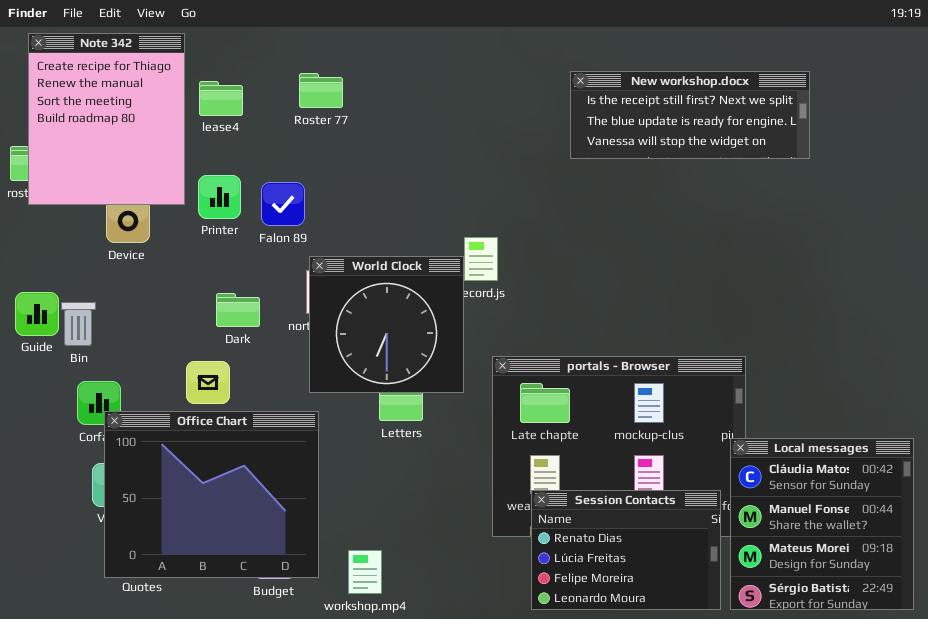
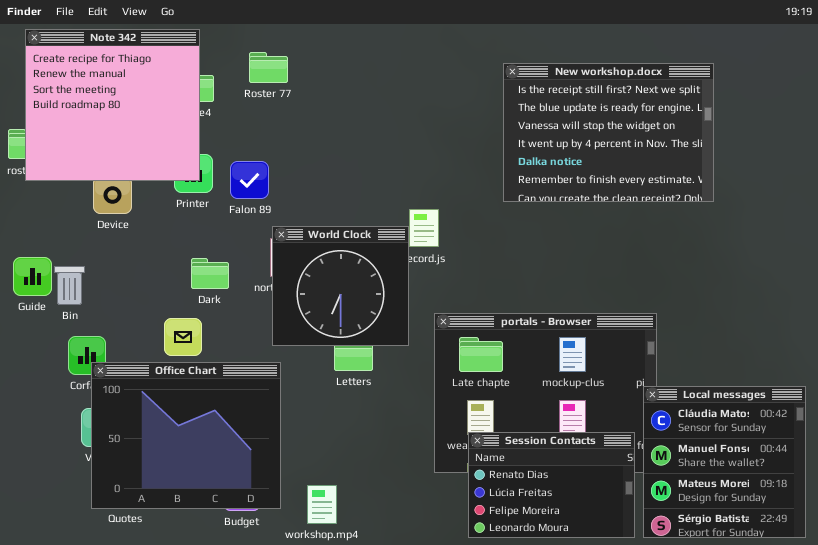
Note 342: [28,33,185,205] -> [25,29,200,181], resized
New workshop.docx: [570,71,810,159] -> [503,63,714,202], resized
Roster 77: [299,73,343,108] -> [249,52,288,83], moved

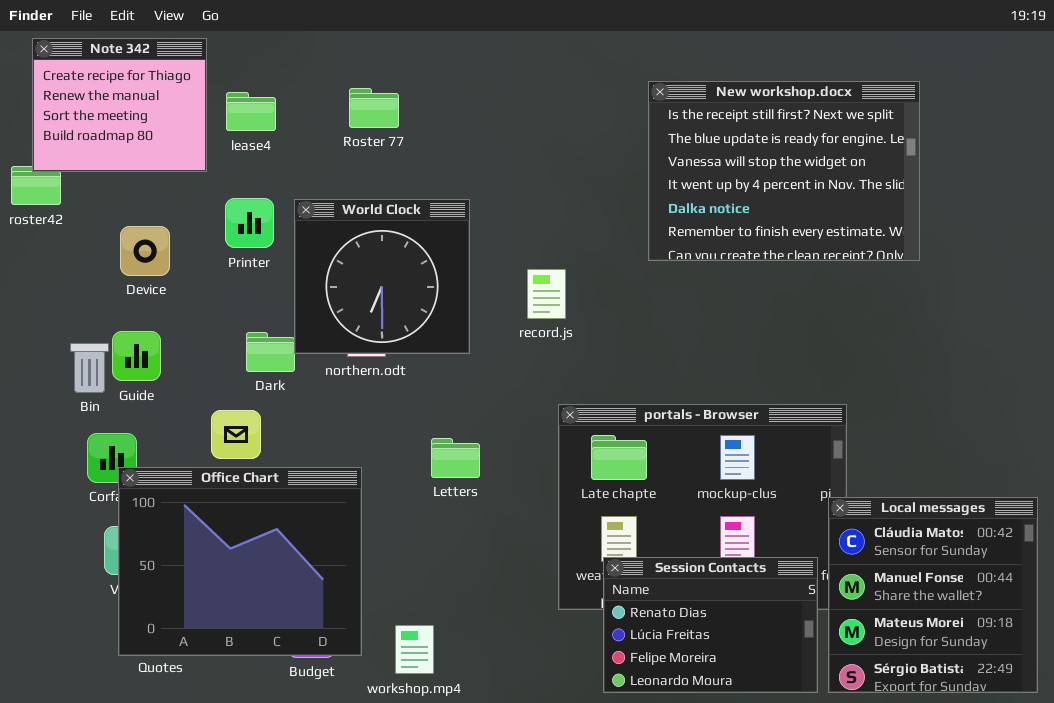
Note 342: [25,29,200,181] -> [32,38,207,172], resized
Roster 77: [249,52,288,83] -> [349,88,399,128], moved
World Clock: [272,226,409,346] -> [294,199,470,354], moved
Guide: [13,257,52,296] -> [112,331,161,381], moved

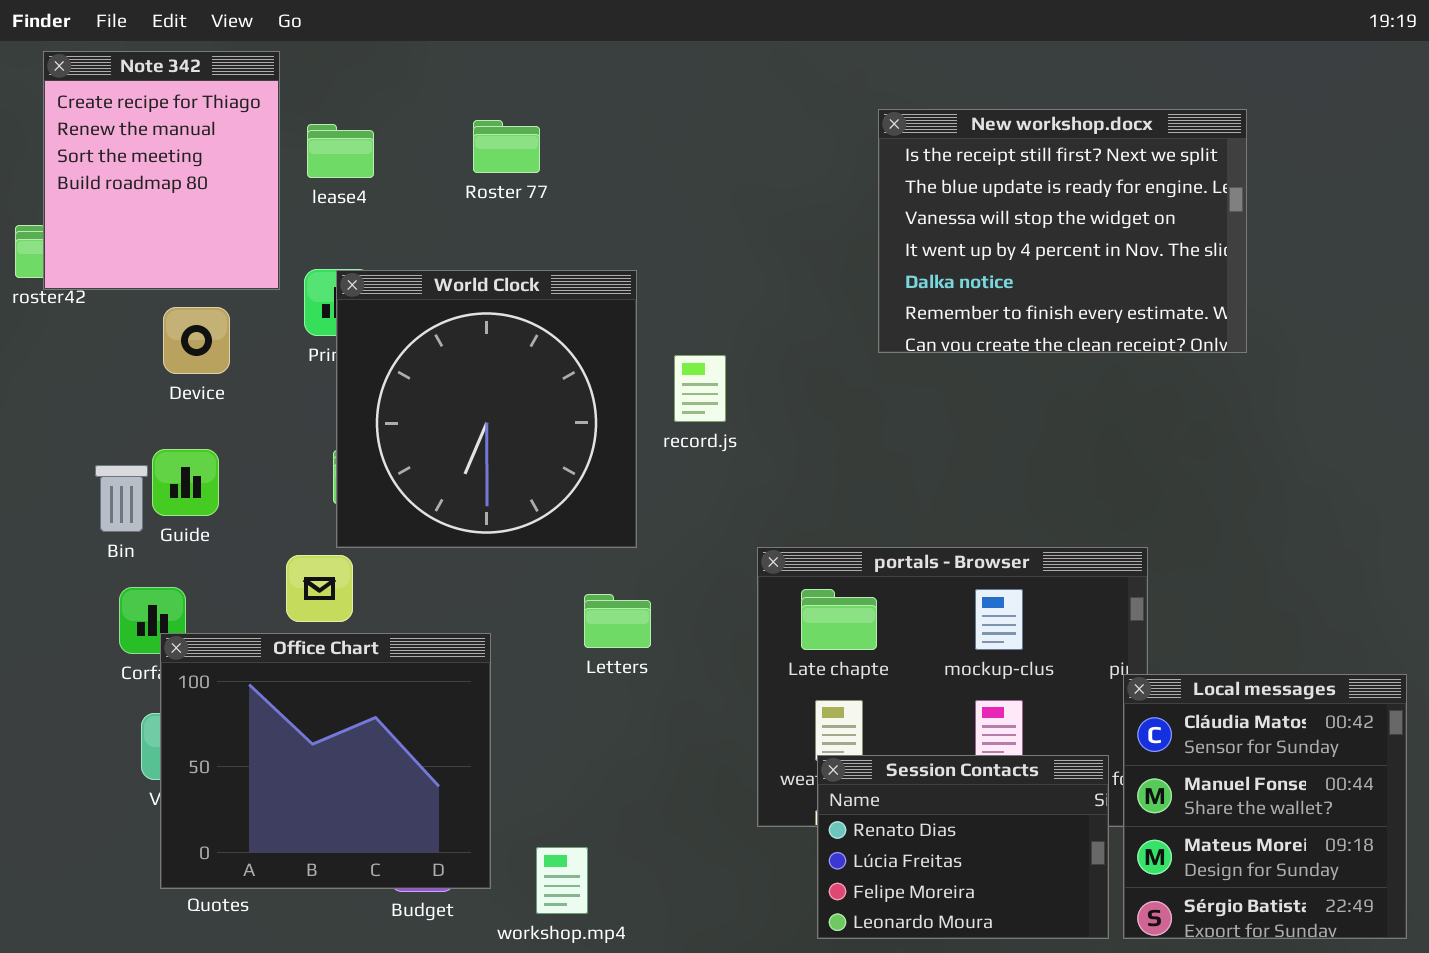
Note 342: [32,38,207,172] -> [43,51,280,290], resized
World Clock: [294,199,470,354] -> [336,270,637,548], resized
record.js: [527,269,566,319] -> [674,355,726,422], moved

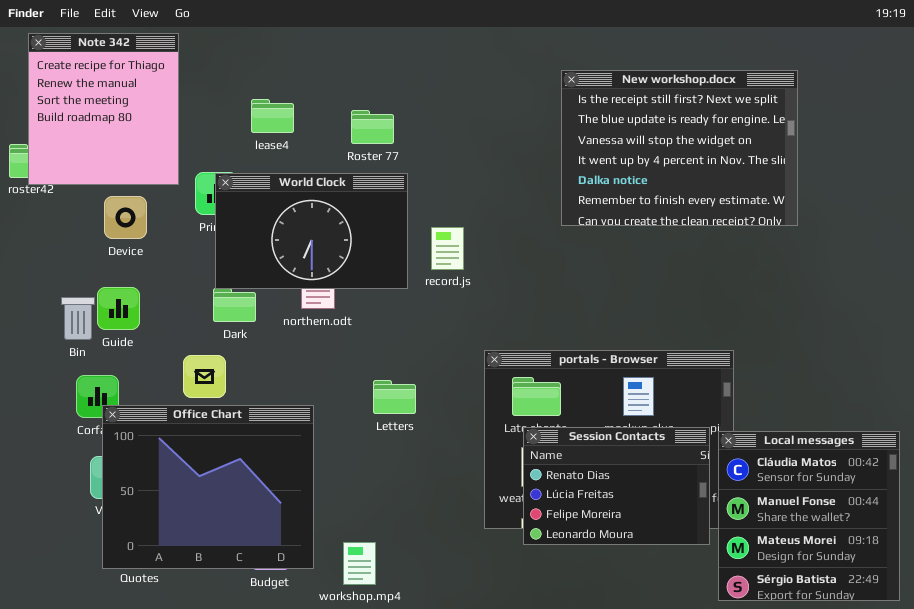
Roster 77: [473,120,540,173] -> [351,110,394,144], moved
lease4: [307,124,374,178] -> [251,99,294,133], moved
World Clock: [336,270,637,548] -> [215,173,408,289], resized
Session Contacts: [817,755,1109,939] -> [523,427,710,545], moved

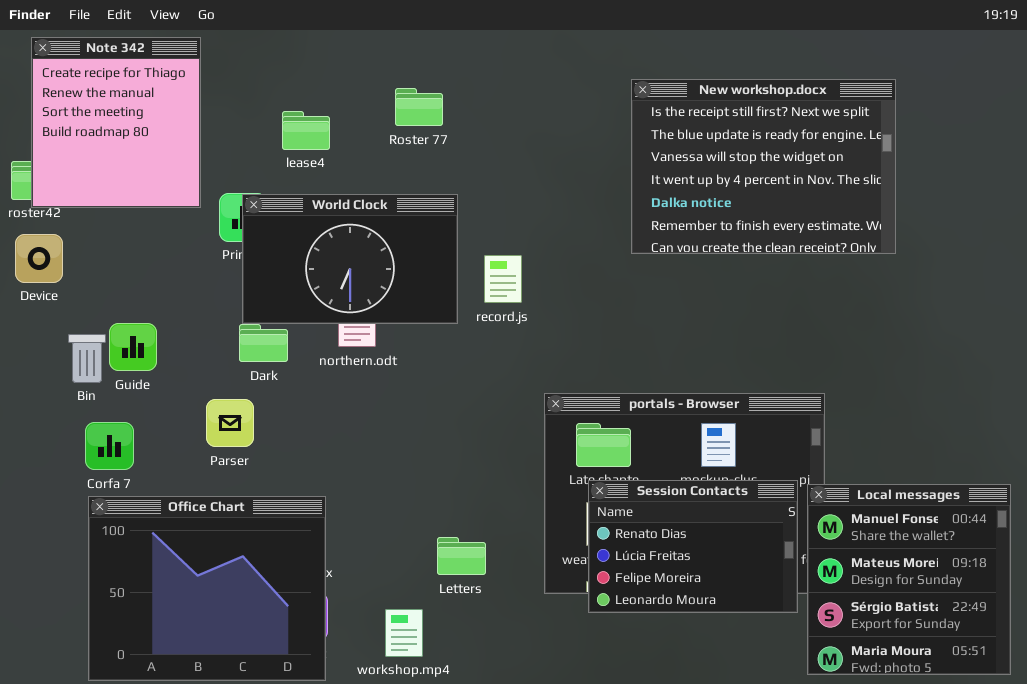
Roster 77: [351,110,394,144] -> [395,88,443,126], moved
Device: [104,196,147,239] -> [15,234,63,283], moved
Letters: [373,380,416,414] -> [437,537,486,575], moved
Office Chart: [102,405,314,569] -> [88,496,326,681], moved
Local messages: [718,431,900,601] -> [807,484,1011,675], scrolled down 1 row

